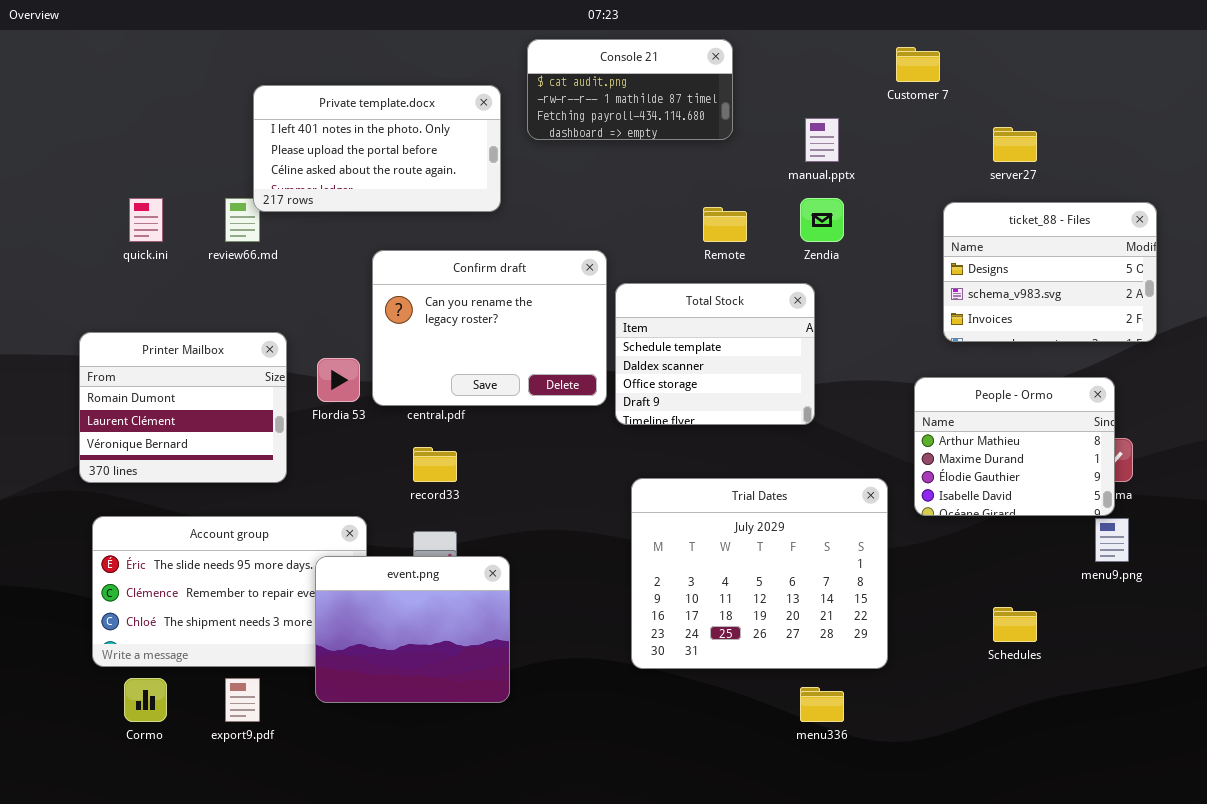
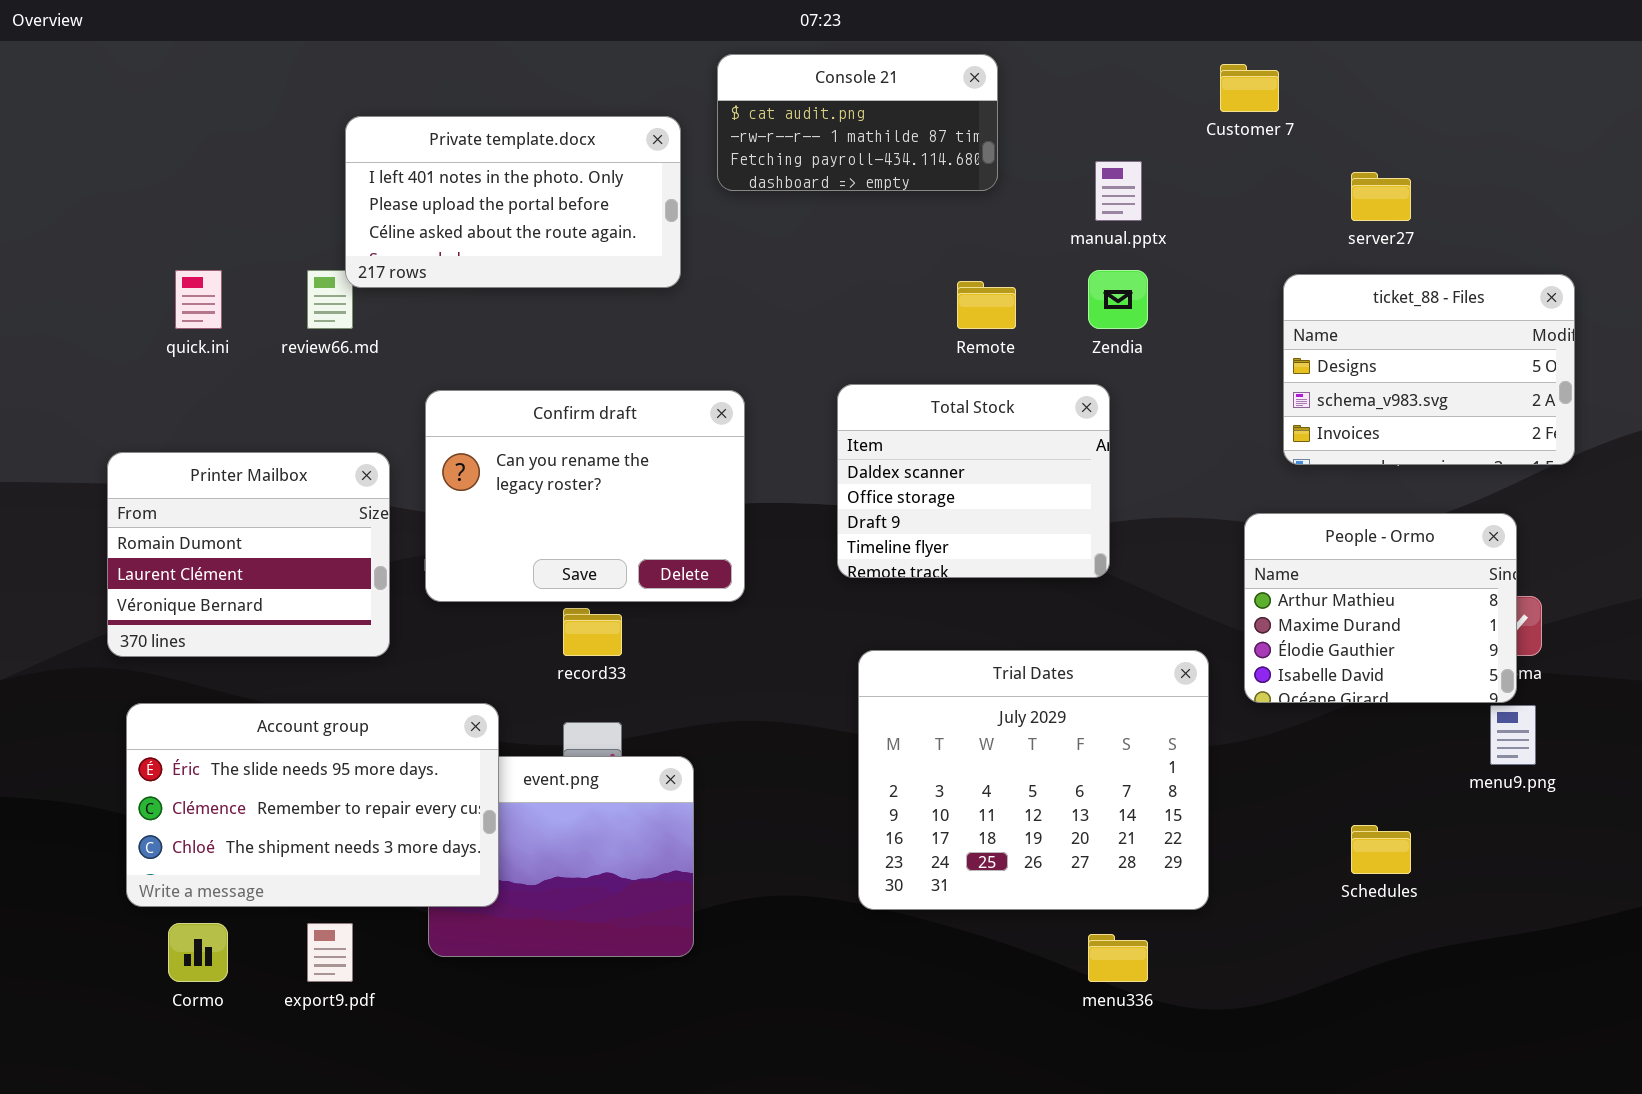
Confirm draft: [372,250,607,406] -> [425,390,745,602], moved
Total Stock: [615,283,815,425] -> [837,384,1110,578], scrolled down 1 row
Account group: [92,516,367,667] -> [126,703,499,907], raised

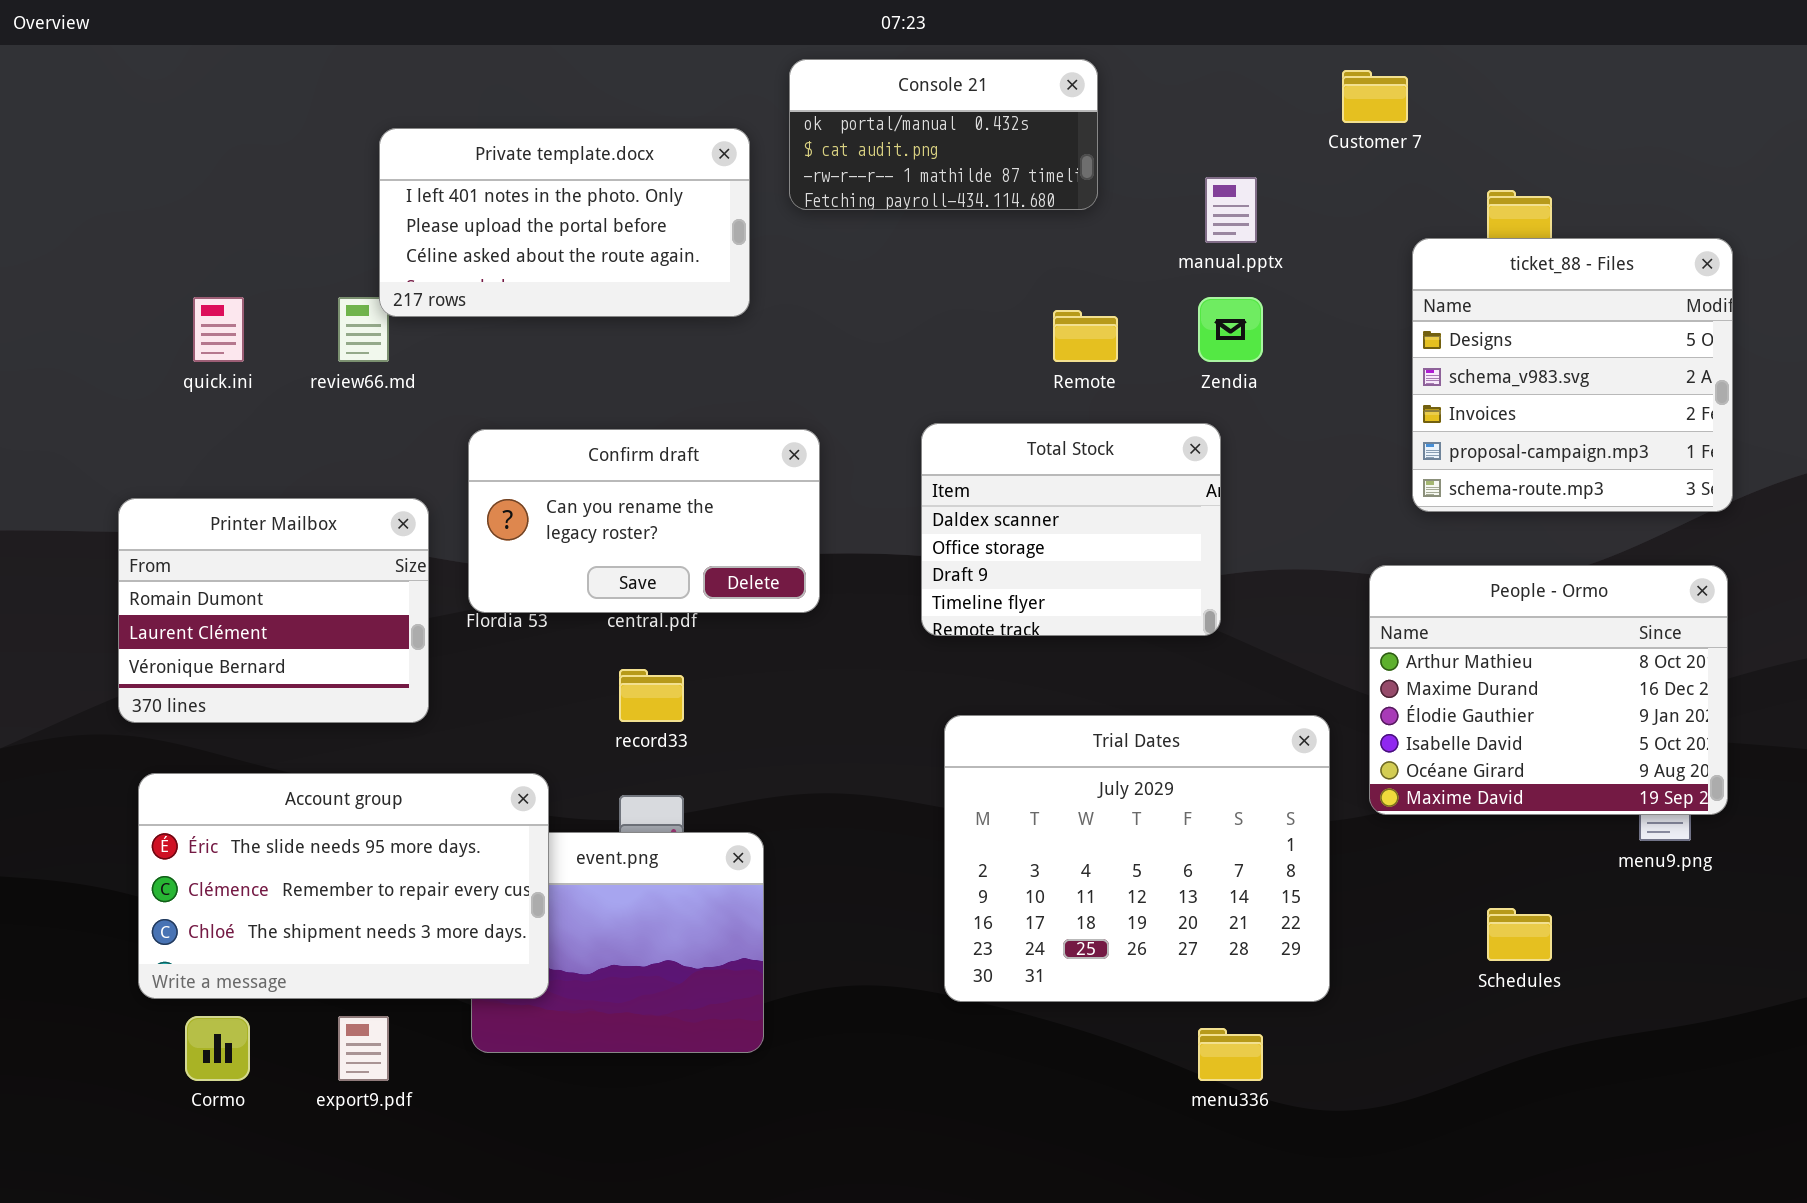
Console 21: [717,54,998,191] -> [789,59,1098,210], scrolled up 1 row
ticket_88 - Files: [1283,274,1575,465] -> [1412,238,1733,512], resized
Confirm draft: [425,390,745,602] -> [468,429,820,613], resized
People - Ormo: [1244,513,1517,703] -> [1369,565,1728,815], resized

